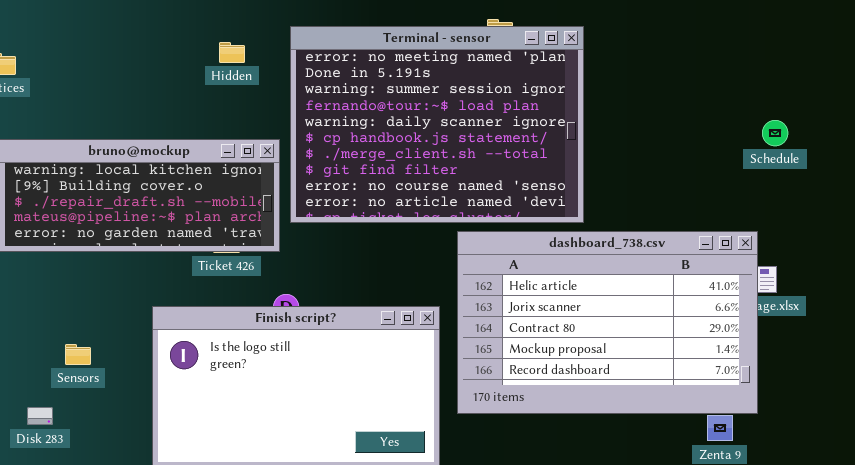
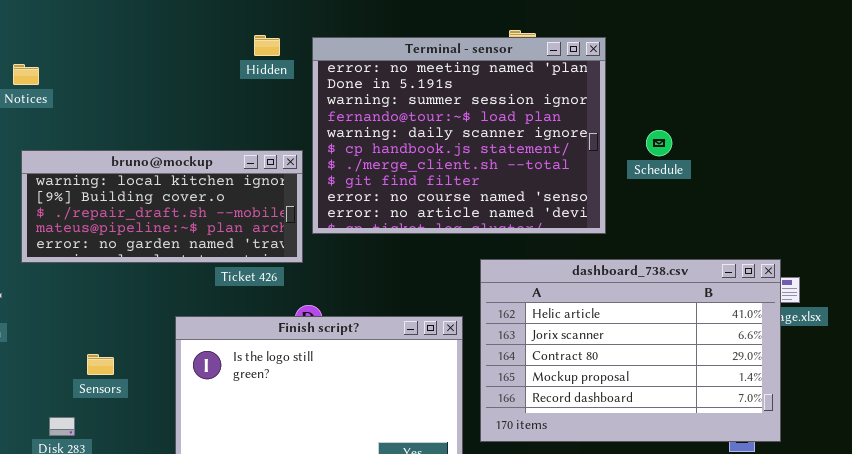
Hidden: [219,42,245,63] -> [254,35,280,56], moved
Schedule: [762,120,788,146] -> [646,130,672,156], moved
dashboard_738.csv: [457,231,758,414] -> [480,259,781,442], moved

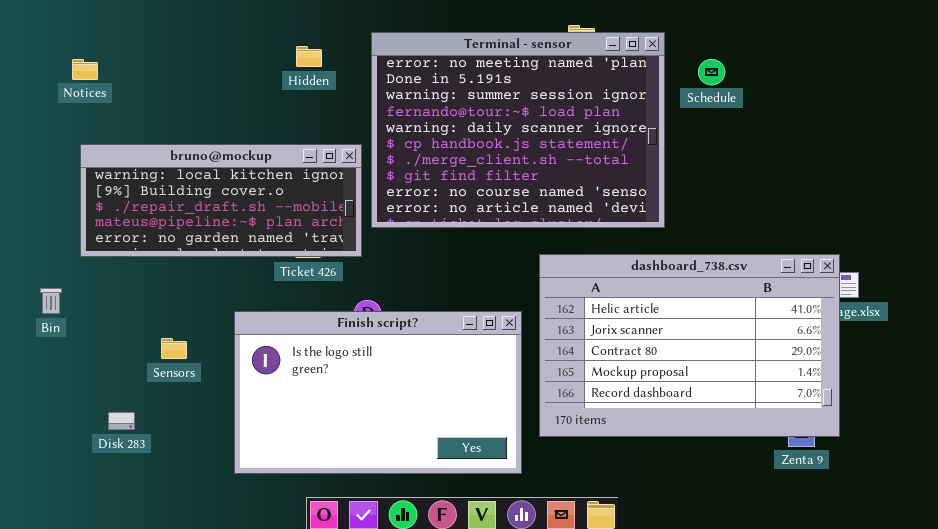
Hidden: [254,35,280,56] -> [296,46,322,67], moved
Schedule: [646,130,672,156] -> [698,59,725,85], moved
Sensors: [87,354,114,375] -> [161,338,187,359], moved

